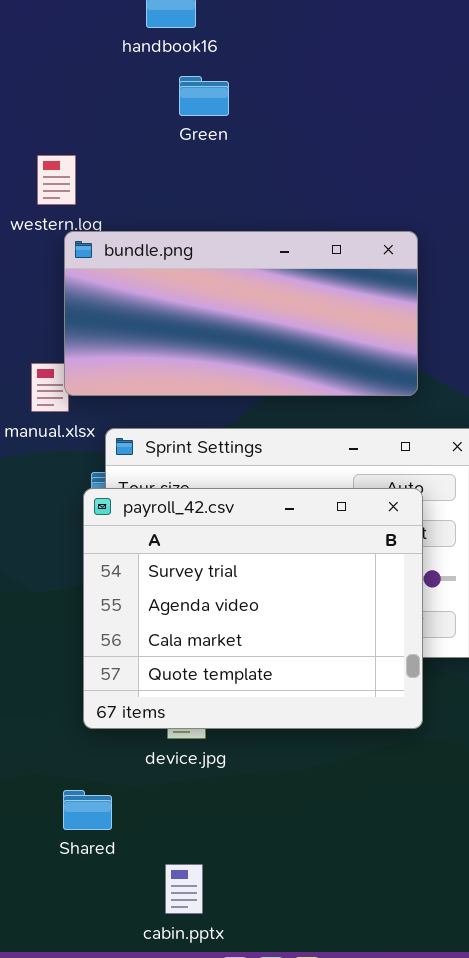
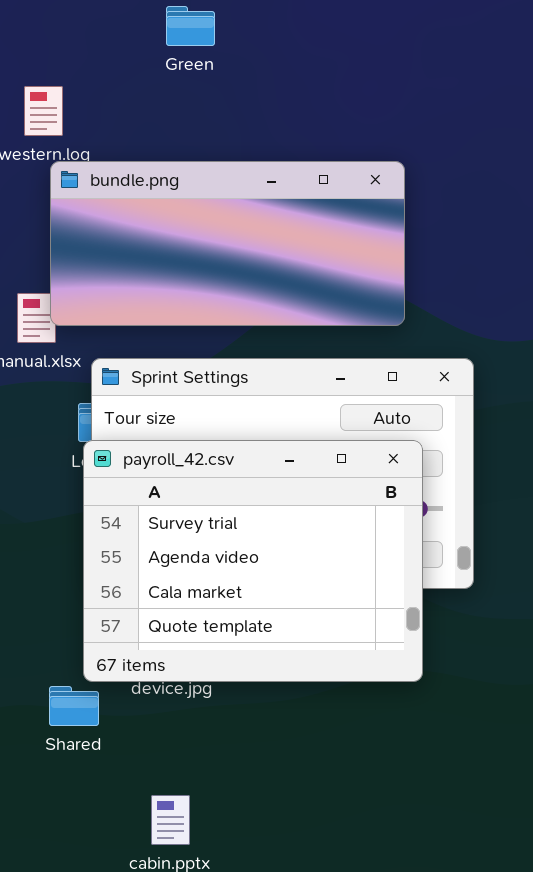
payroll_42.csv: [83,488,423,729] -> [83,440,423,682], moved
Shared: [63,790,112,830] -> [49,686,99,726], moved

